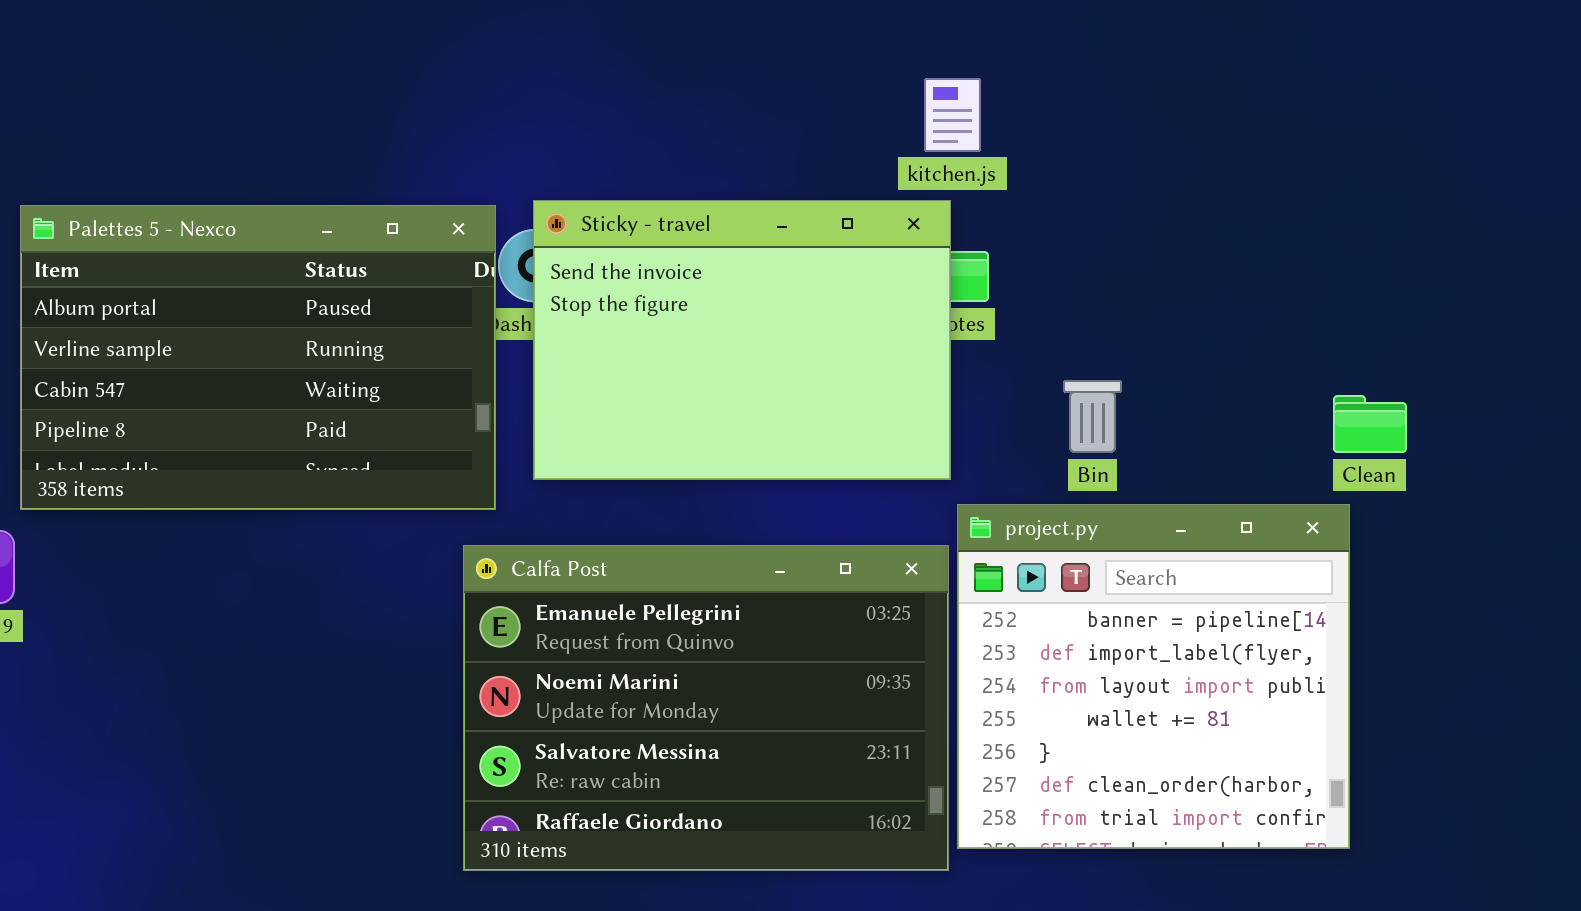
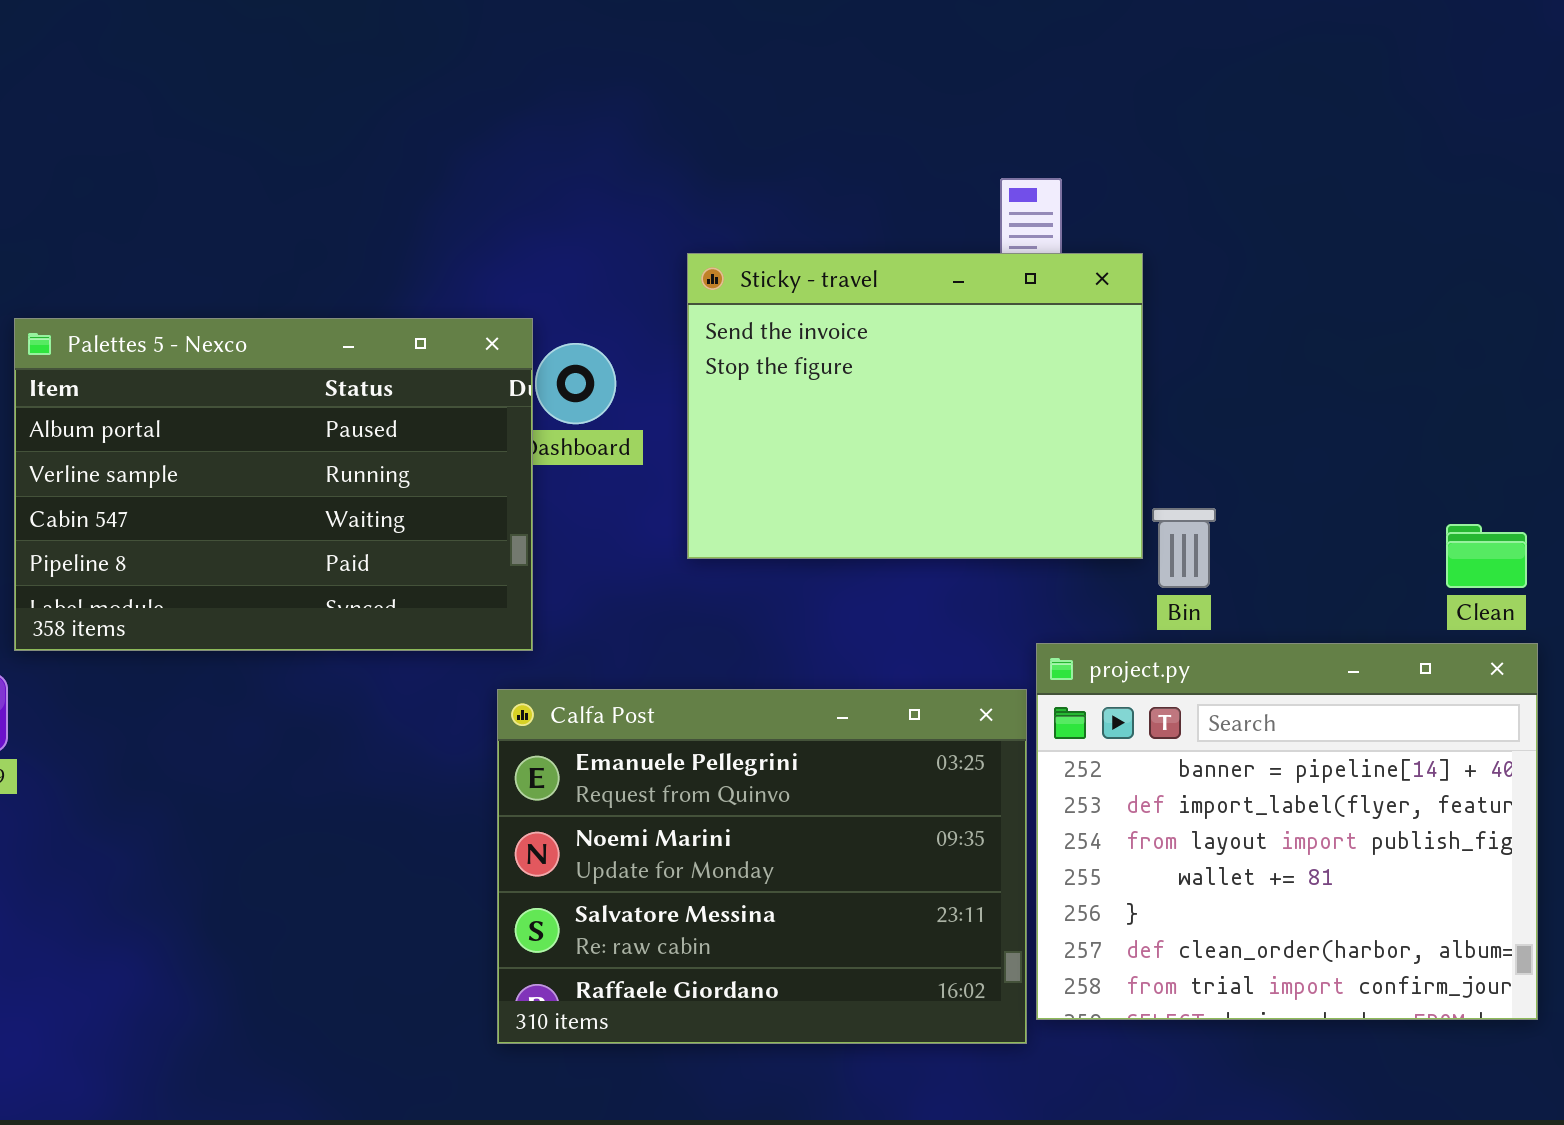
Sticky - travel: [533,200,951,480] -> [687,253,1143,559], moved
project.py: [957,504,1350,849] -> [1036,643,1538,1020], resized

